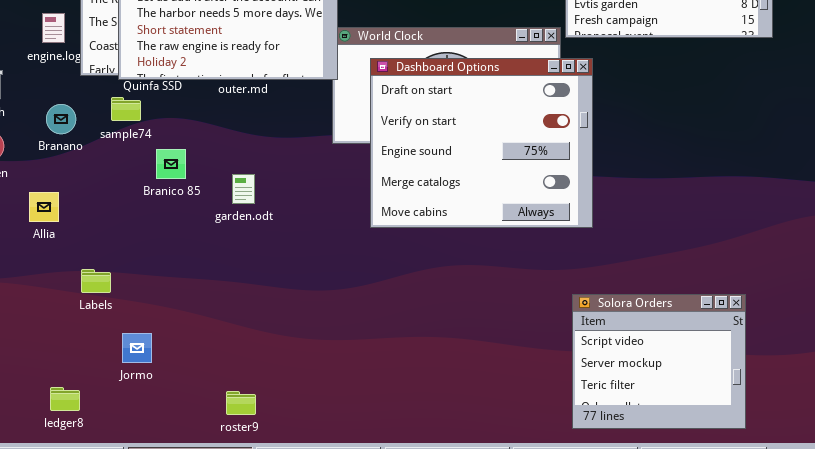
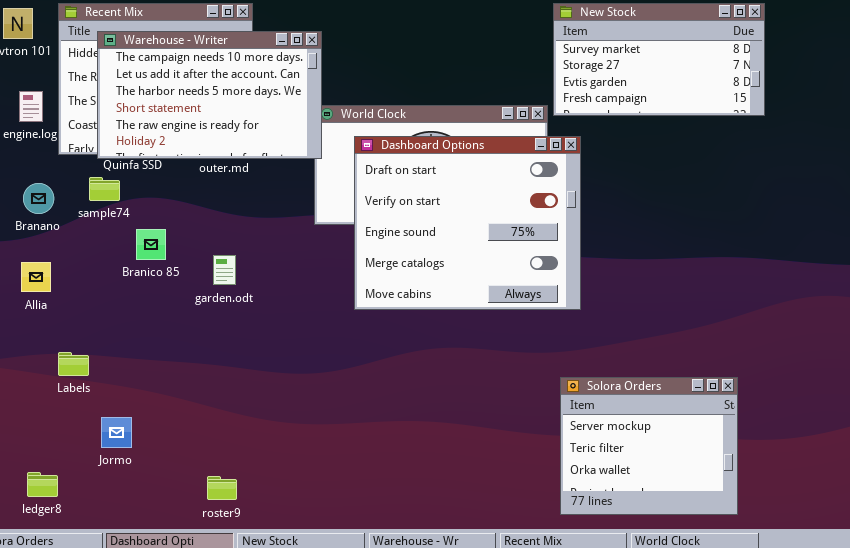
Allia: [29,192,59,222] -> [21,262,51,292], moved
Solora Orders: [572,294,746,429] -> [560,377,738,515], scrolled down 1 row

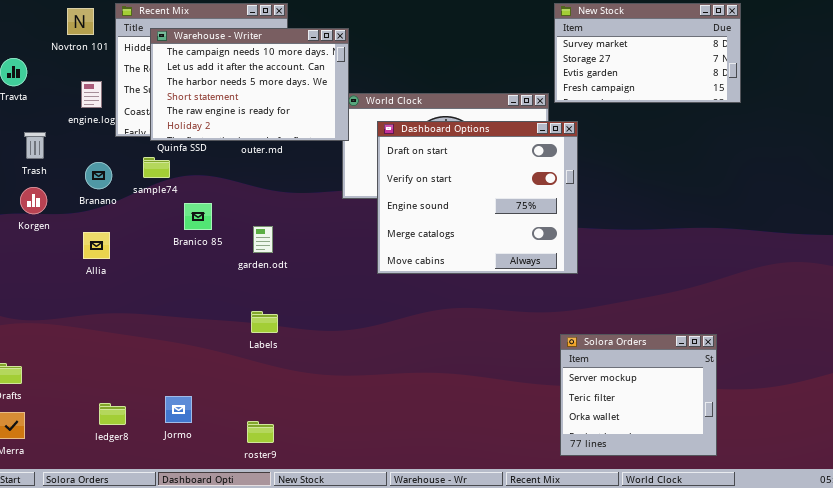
Labels: [58,352,89,376] -> [251,311,278,333], moved
Jormo: [101,417,132,448] -> [165,396,192,423], moved
ledger8: [27,472,58,497] -> [99,403,126,425], moved

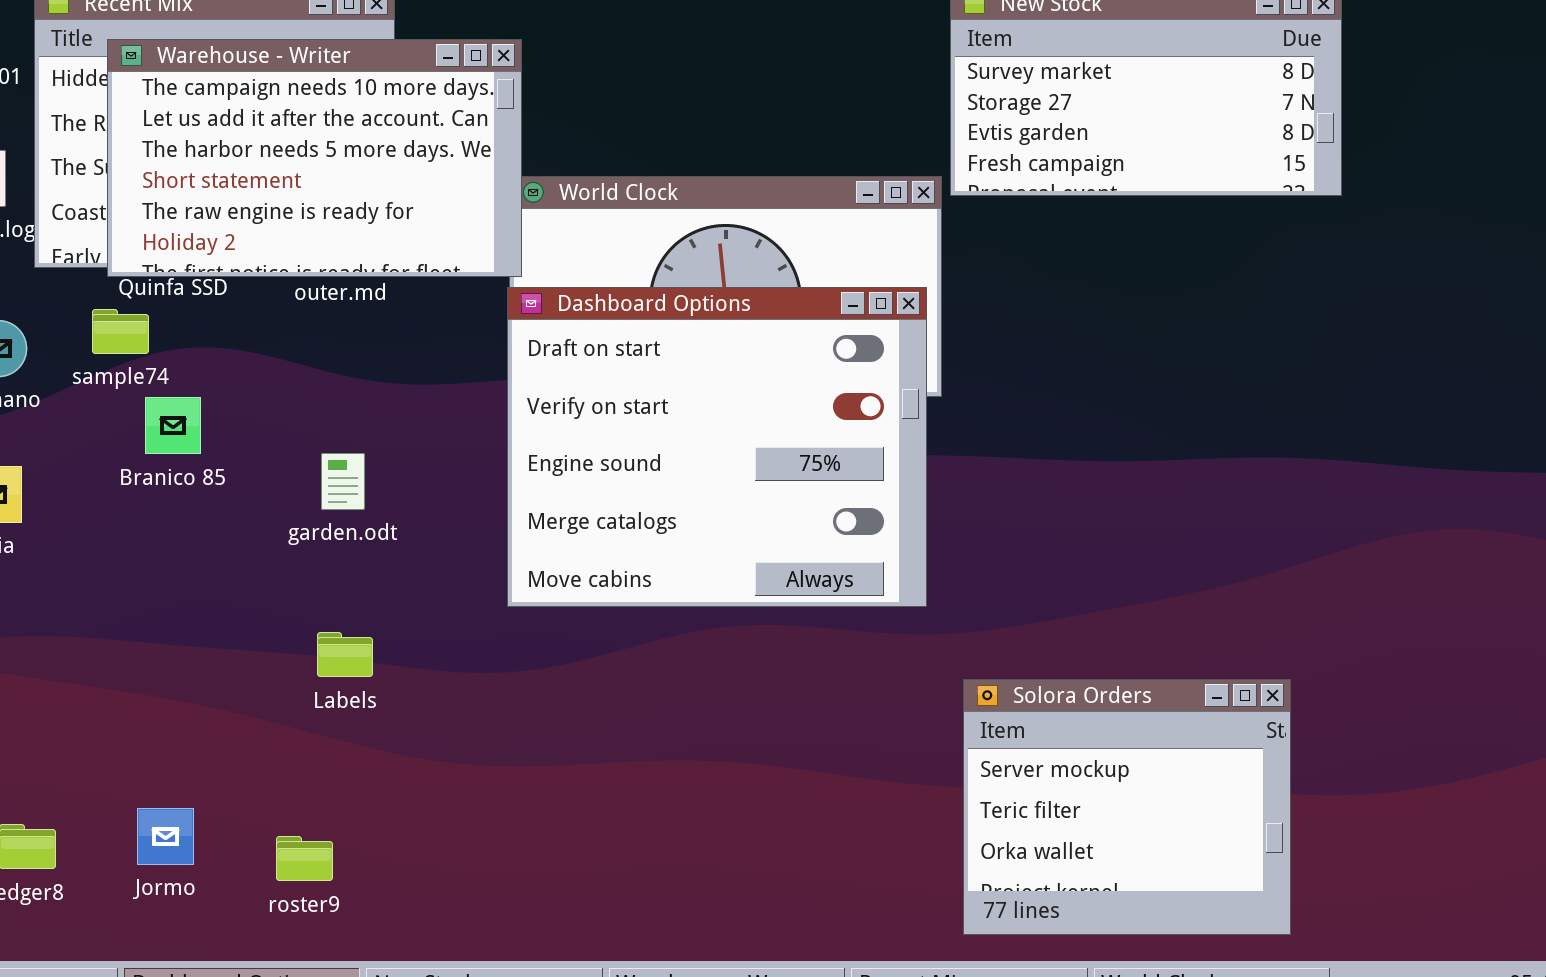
Dashboard Options: [377,121,578,274] -> [507,287,927,607], moved
Branico 85: [184,203,212,230] -> [145,397,201,454], moved
roster9: [247,421,274,443] -> [276,836,333,881], moved

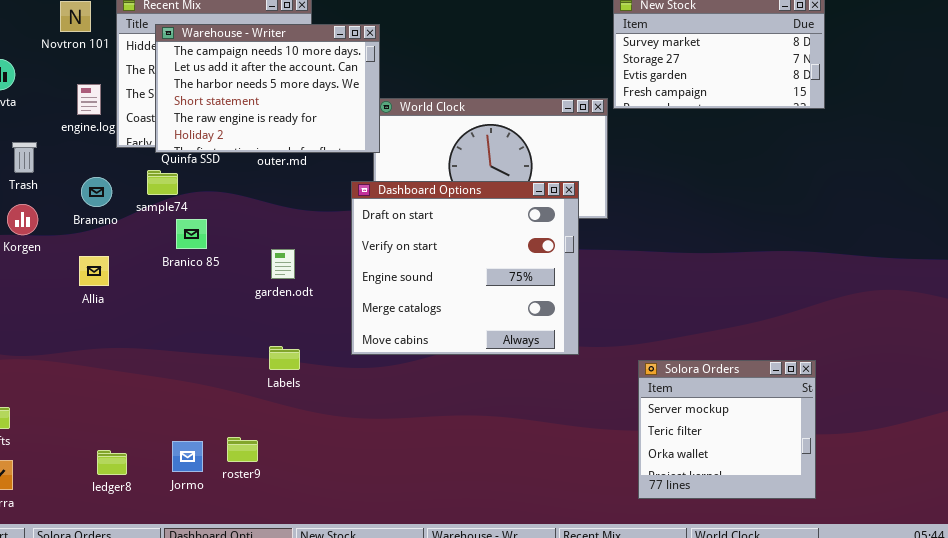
Dashboard Options: [507,287,927,607] -> [351,181,579,355], moved
Solora Orders: [963,679,1291,935] -> [638,360,816,499], moved
roster9: [276,836,333,881] -> [227,437,258,462], moved

